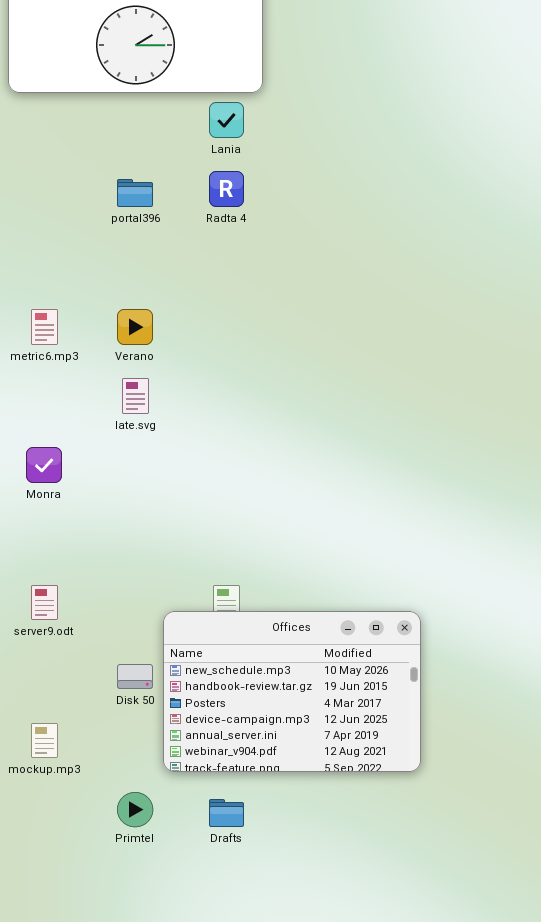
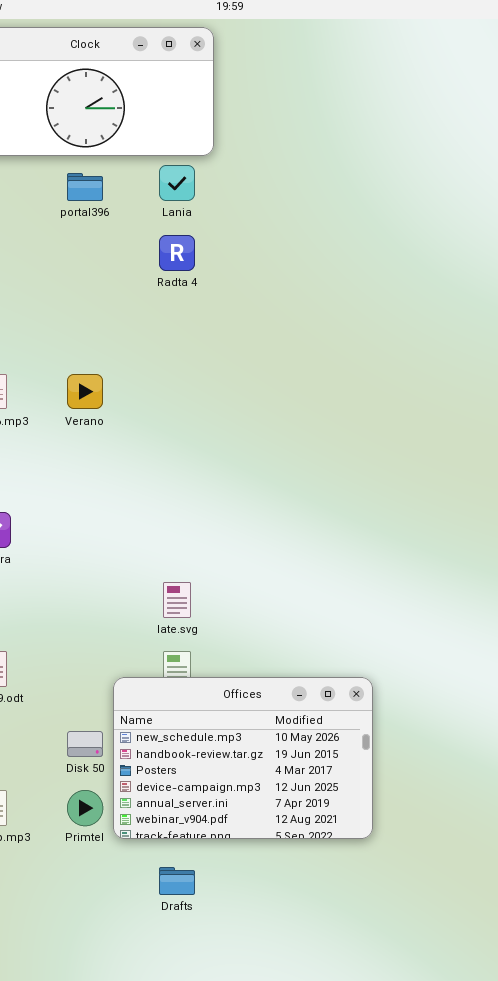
portal396: [117,179,153,207] -> [67,173,103,201], moved
late.svg: [122,378,149,414] -> [163,582,191,618], moved
Primtel: [117,792,153,827] -> [67,790,103,826], moved

